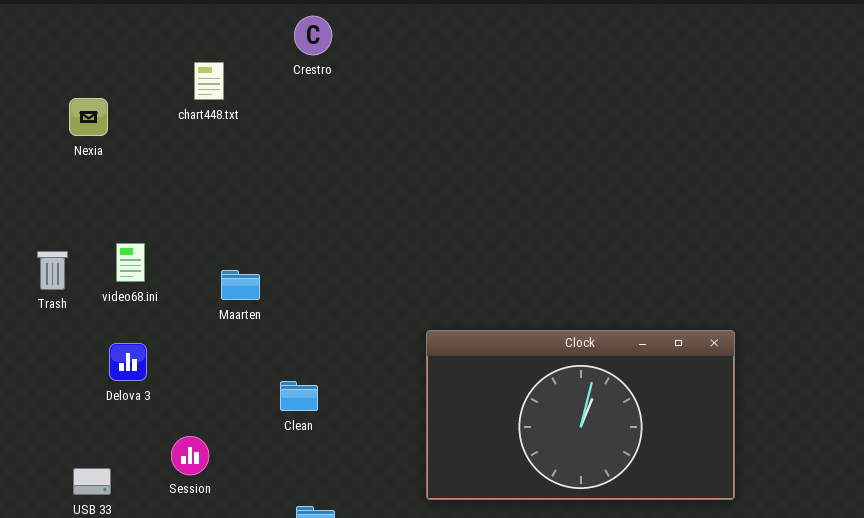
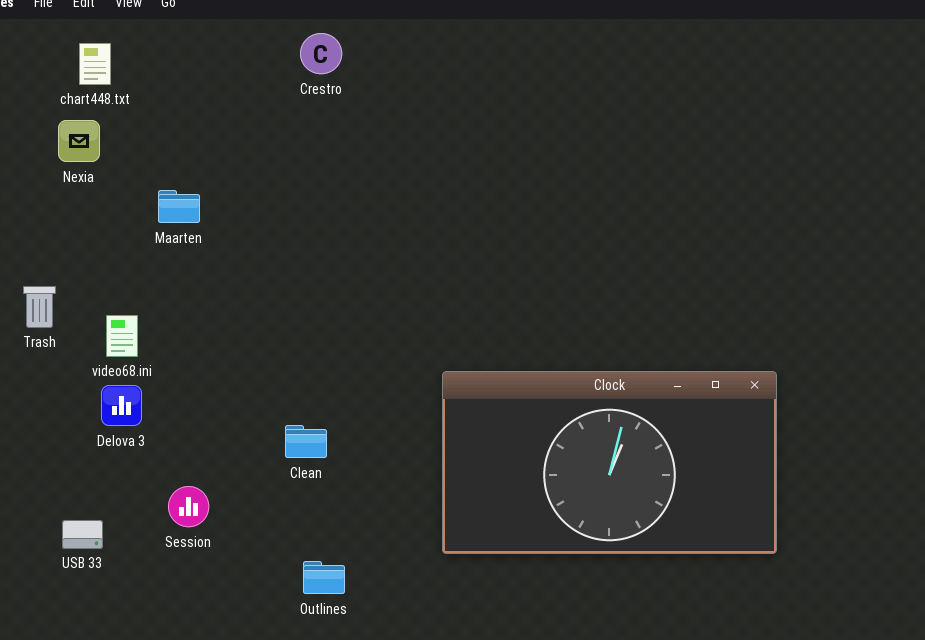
chart448.txt: [194,62,224,100] -> [79,43,111,85], moved
video68.ini: [116,243,145,282] -> [106,315,138,357], moved
Maarten: [221,270,260,300] -> [158,190,200,223], moved

